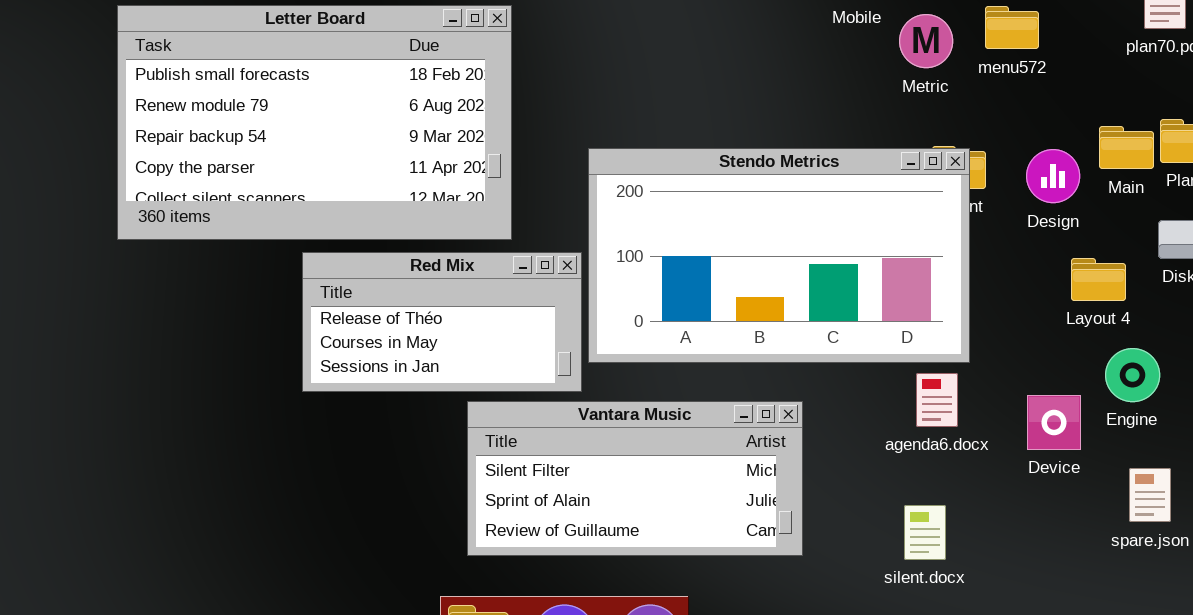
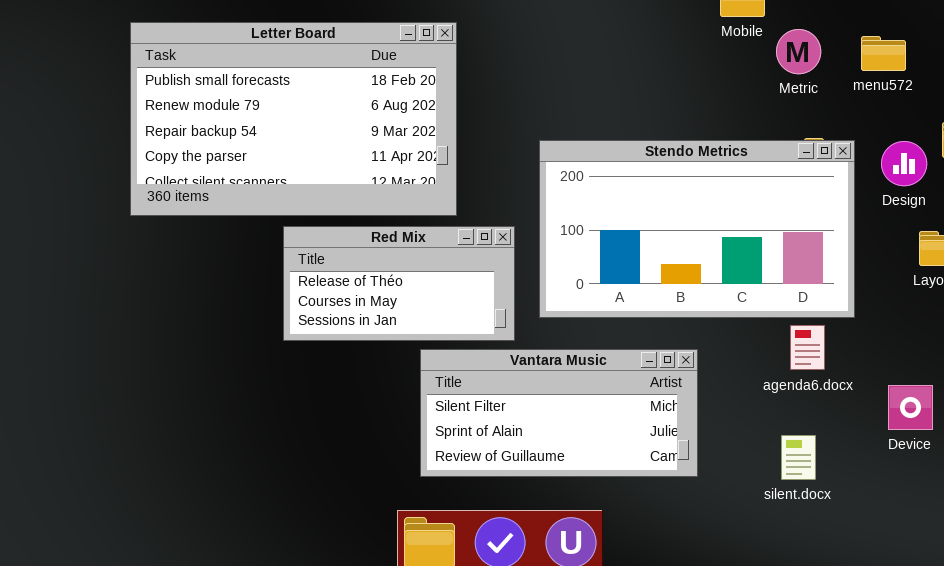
menu572: [985,6,1039,49] -> [861,36,906,71], moved
Stendo Metrics: [588,148,970,363] -> [539,140,855,318], moved
Device: [1027,395,1081,450] -> [888,385,933,430], moved

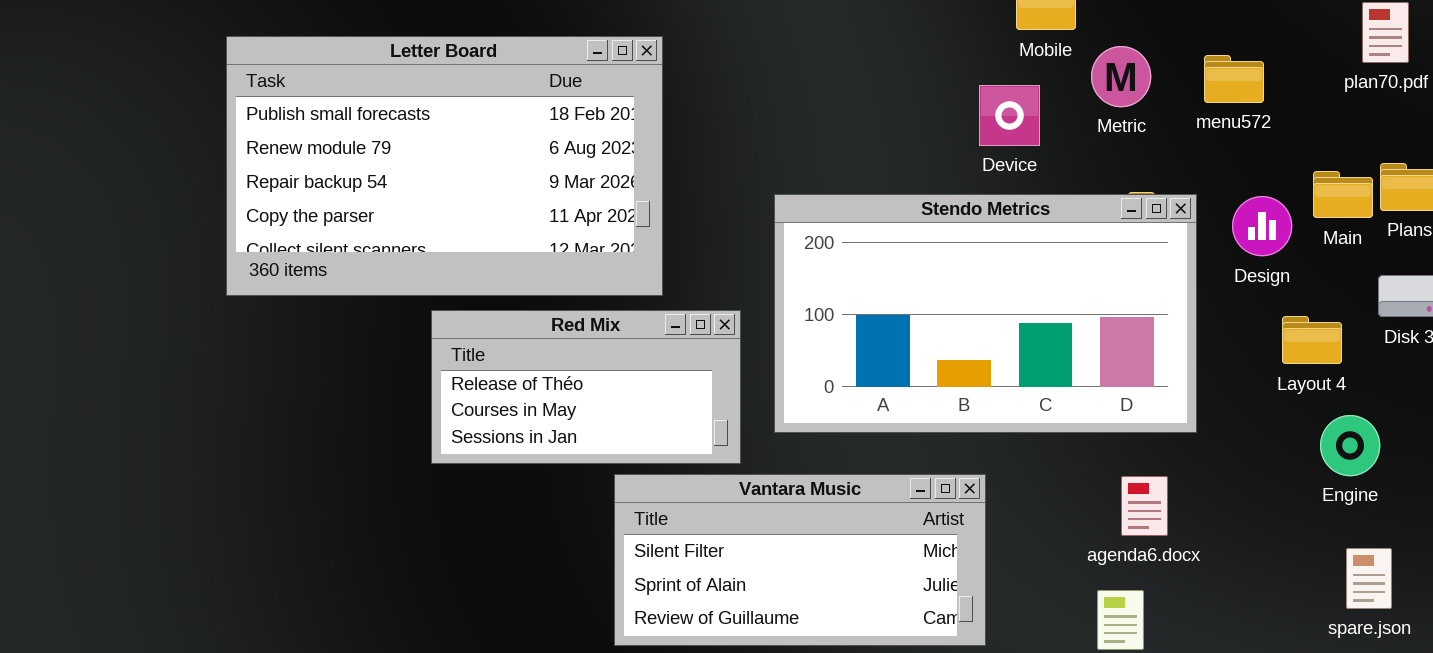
agenda6.docx: [790,325,825,370] -> [1121,476,1168,536], moved
Device: [888,385,933,430] -> [979,85,1040,146], moved

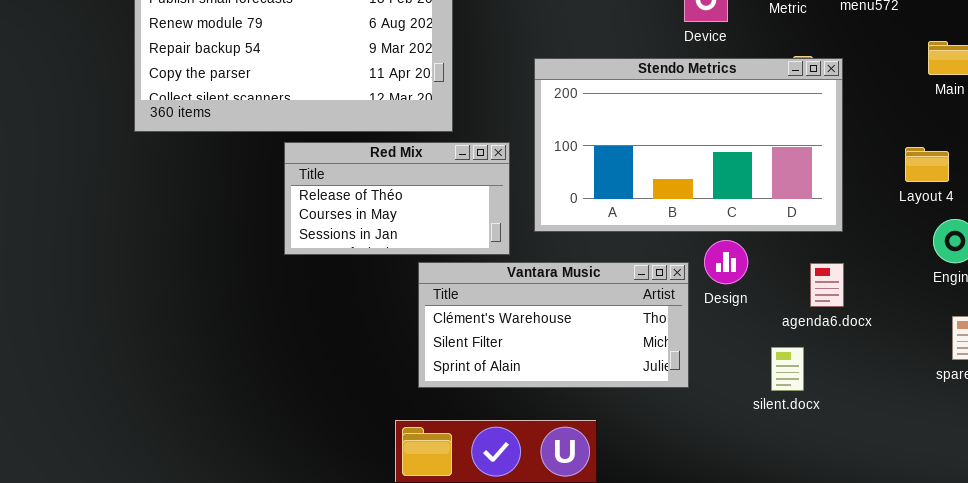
Design: [1232,196,1292,256] -> [704,240,748,284], moved
Vantara Music: [614,474,986,646] -> [418,262,689,388], scrolled up 1 row
agenda6.docx: [1121,476,1168,536] -> [810,263,844,307], moved

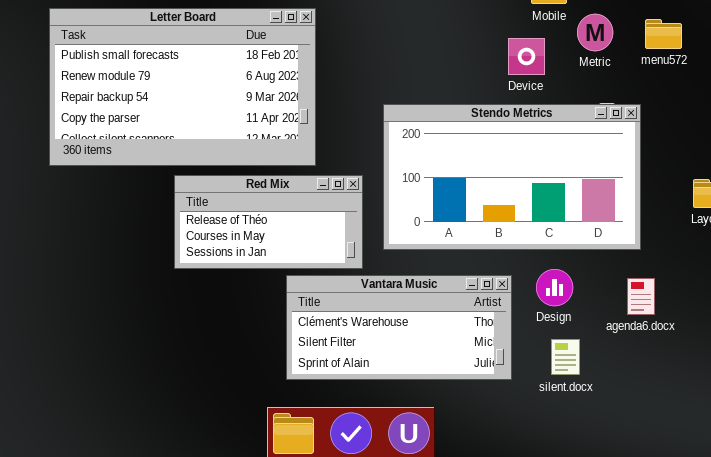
Design: [704,240,748,284] -> [536,269,573,306], moved
agenda6.docx: [810,263,844,307] -> [627,278,655,315], moved
silent.docx: [771,347,804,391] -> [551,339,580,375], moved

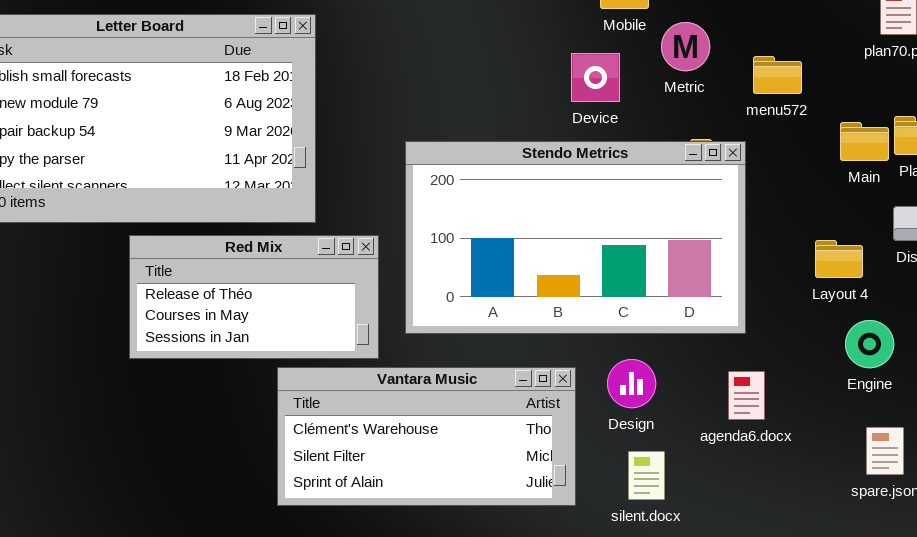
menu572: [645,19,682,49] -> [753,56,802,94], moved

